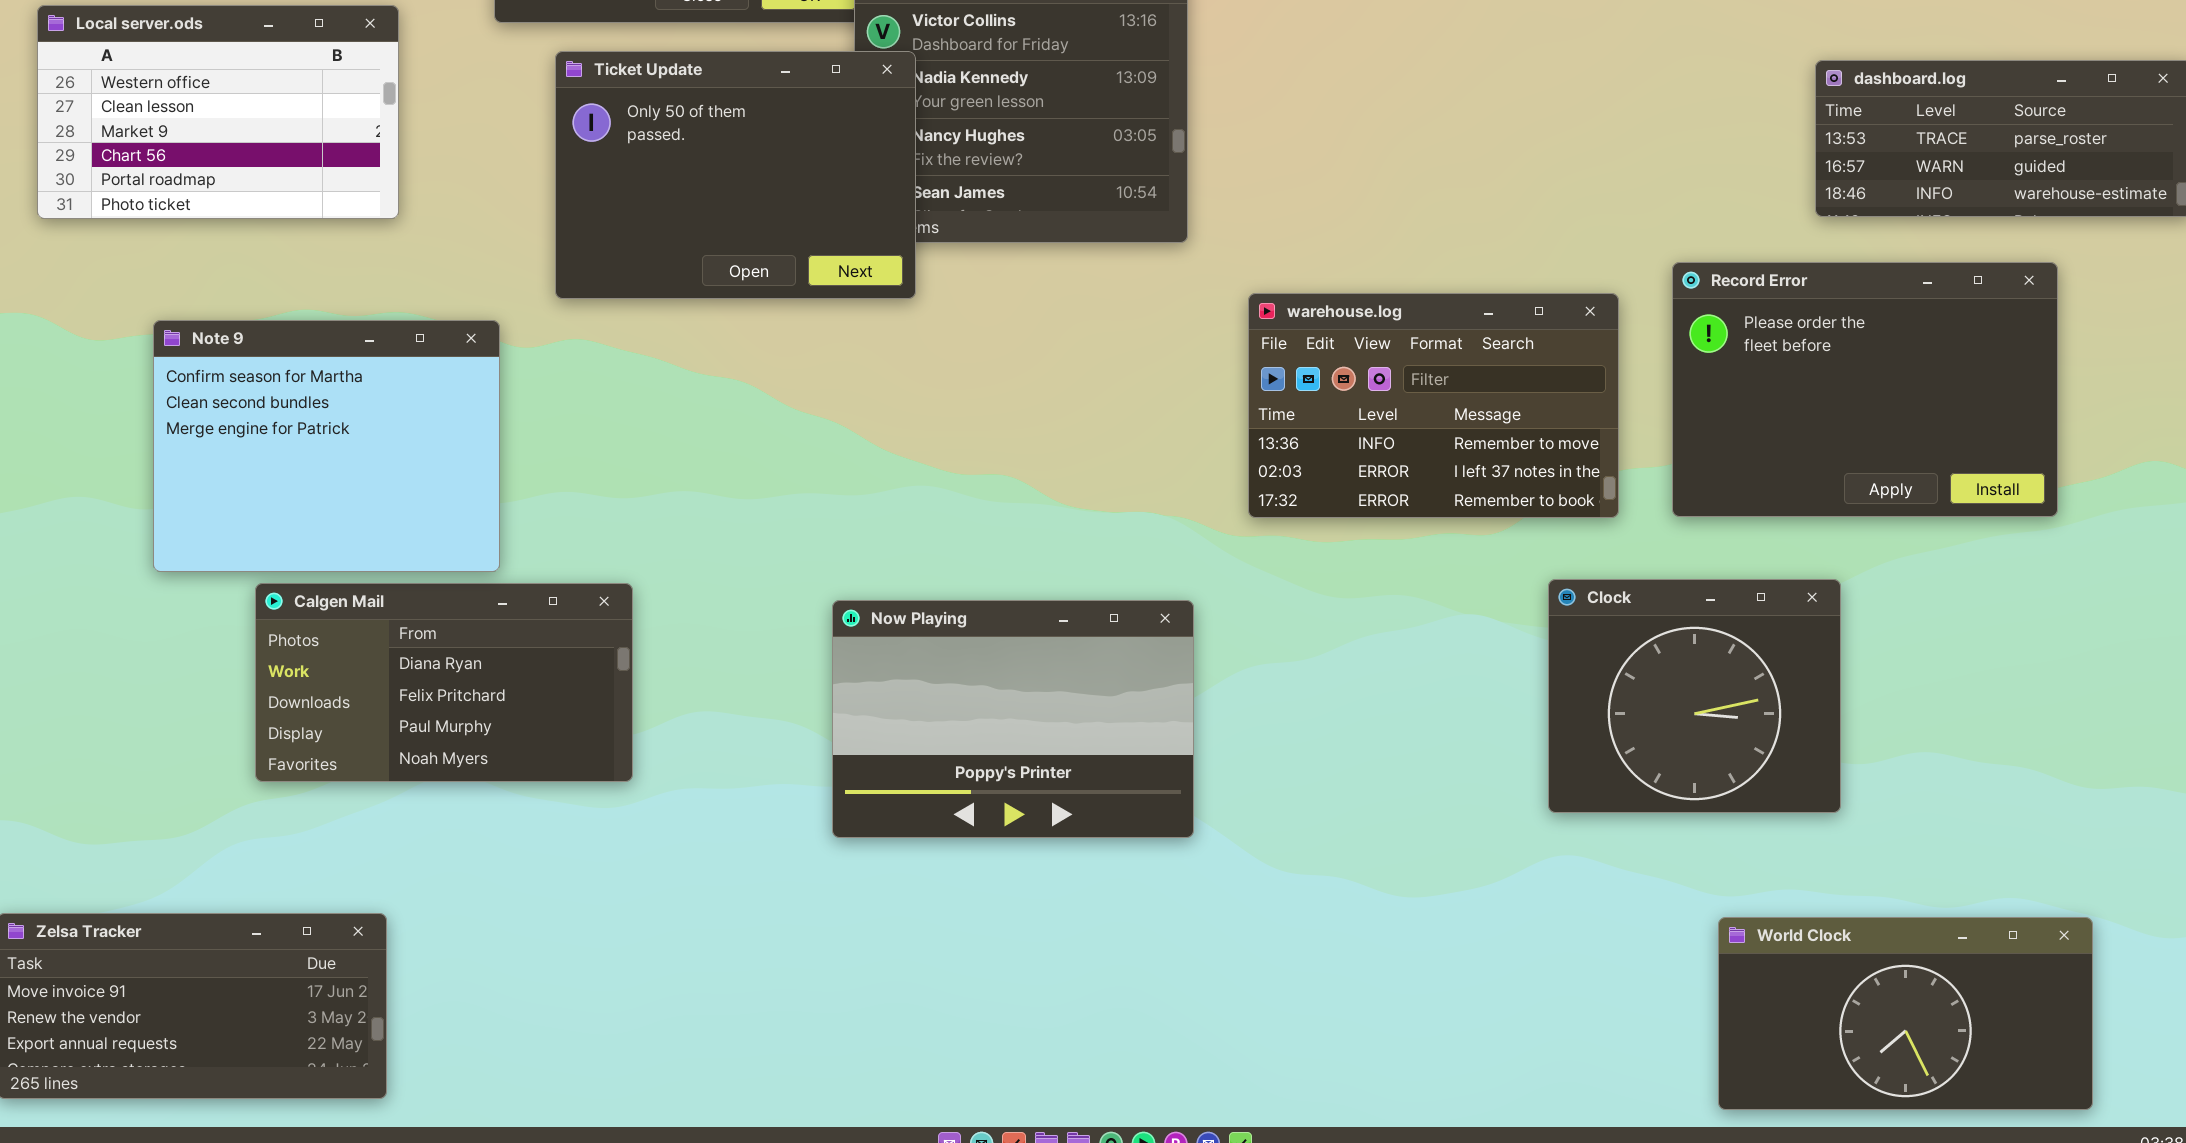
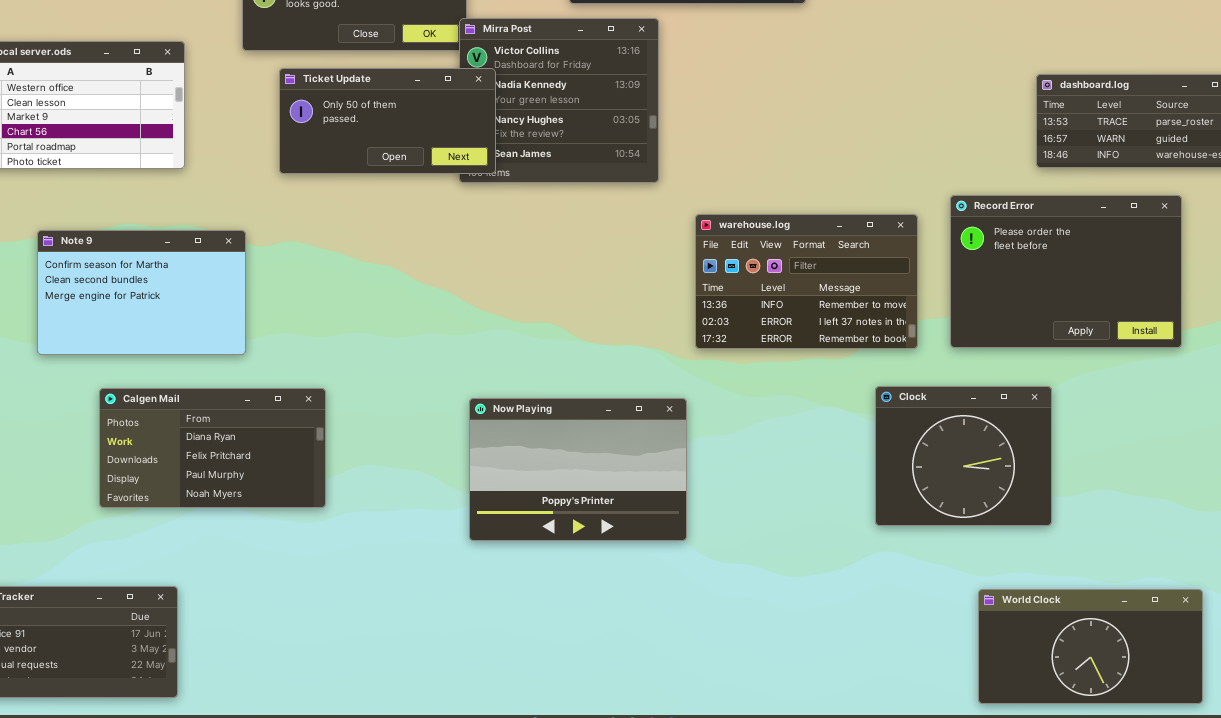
Ticket Update: [555,51,916,299] -> [279,68,496,174], resized
Note 9: [153,320,500,572] -> [37,230,246,355], resized
Now Playing: [832,600,1194,838] -> [469,398,687,541], moved

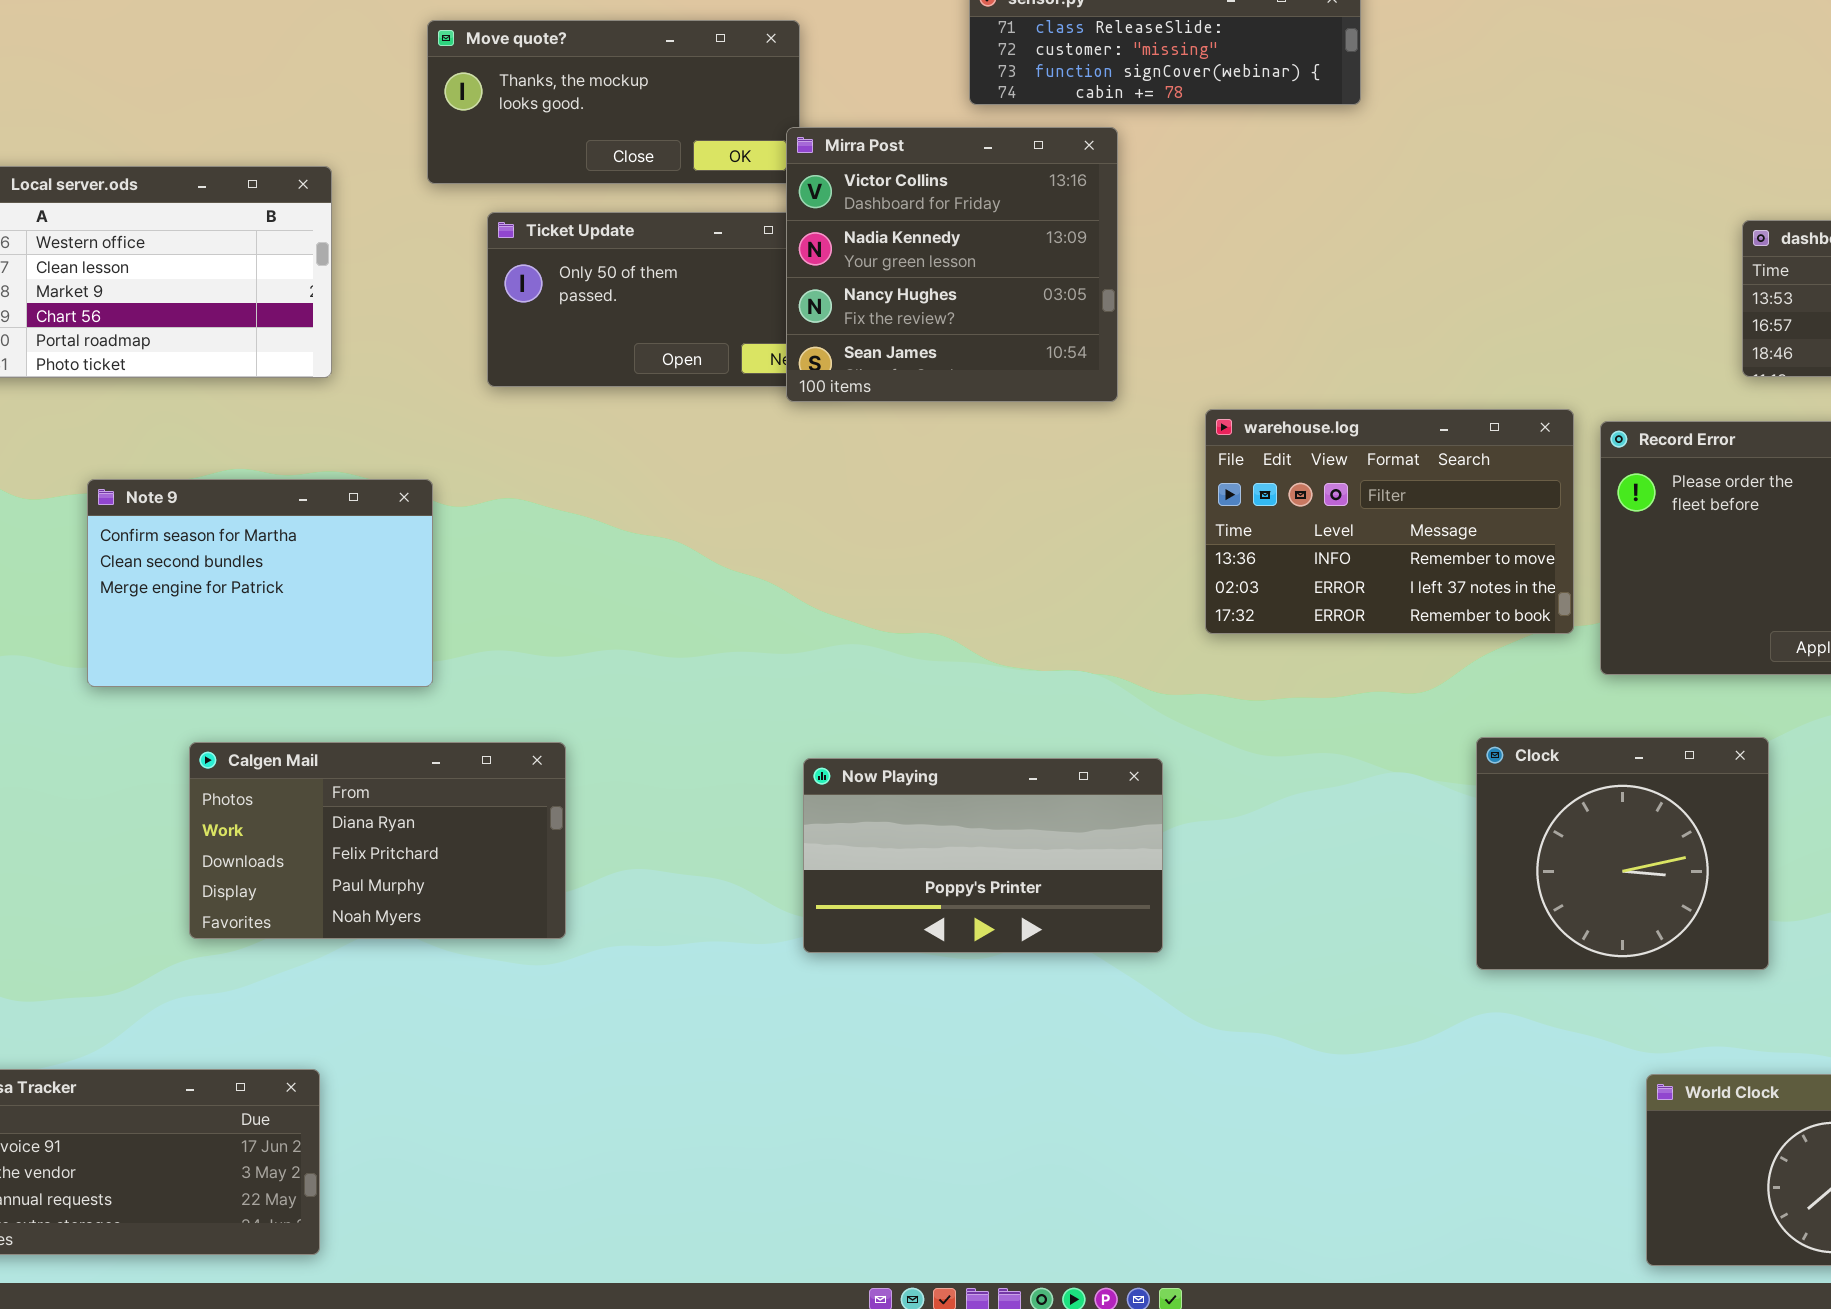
Mirra Post: [459,18,659,183] -> [786,127,1118,402], raised
warehouse.log: [695,214,918,349] -> [1205,409,1574,634], moved
Now Playing: [469,398,687,541] -> [803,758,1163,953], resized

